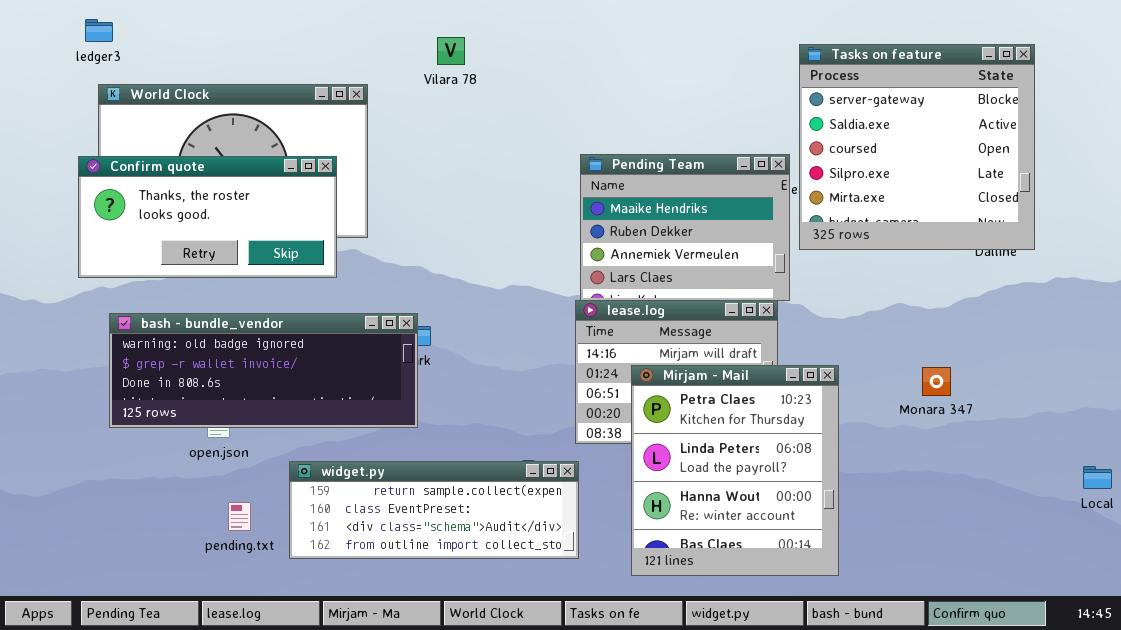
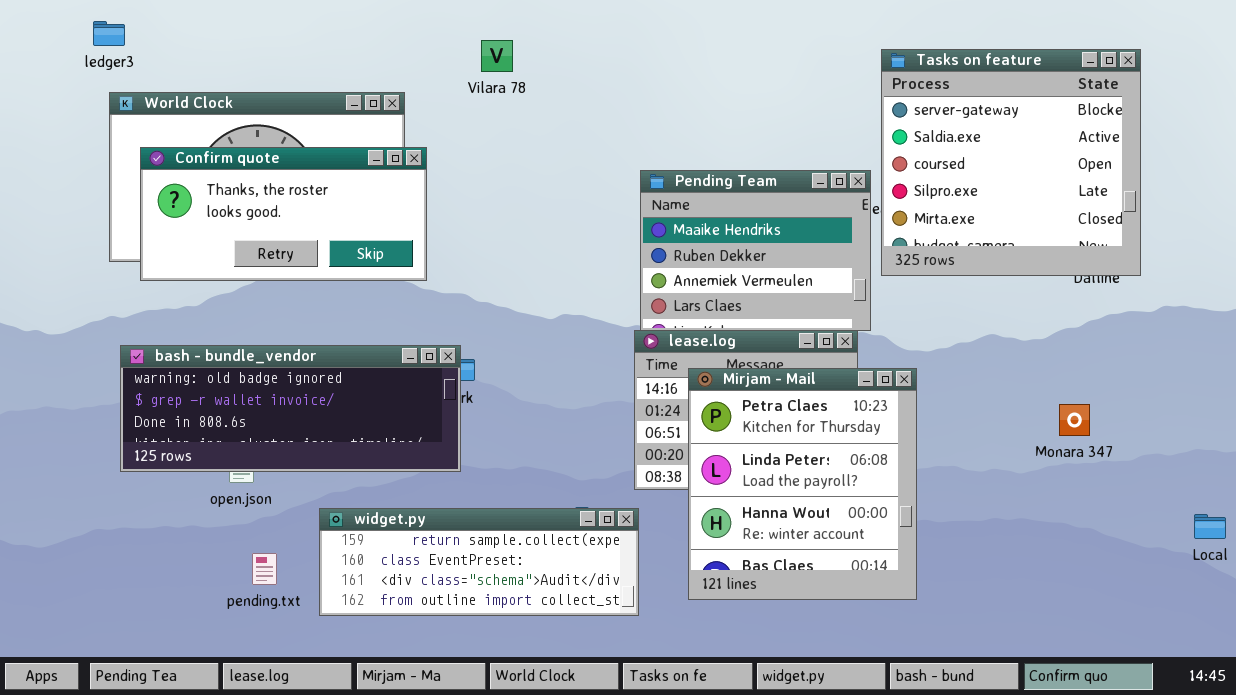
Confirm quote: [78,156,337,278] -> [140,147,427,281], moved
Mirjam - Mail: [631,365,839,576] -> [688,368,917,600], moved
Monara 347: [922,367,951,396] -> [1059,404,1090,436], moved

